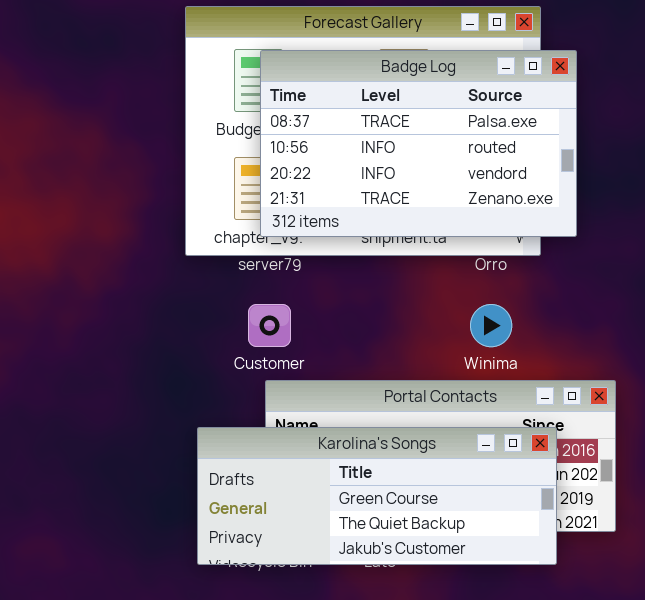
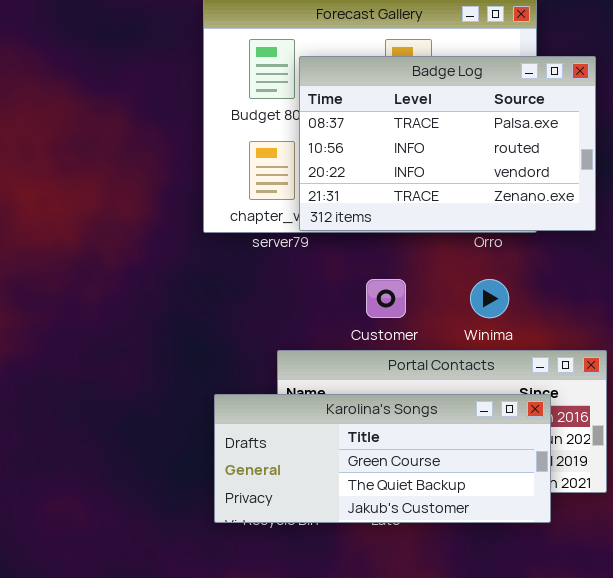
Badge Log: [260,50,577,237] -> [299,56,596,231], moved
Customer: [248,304,291,347] -> [366,279,406,318], moved

